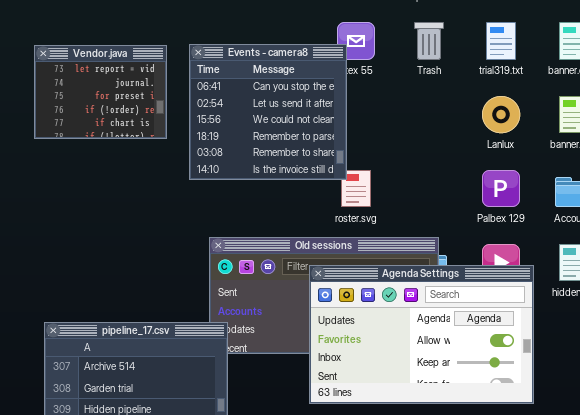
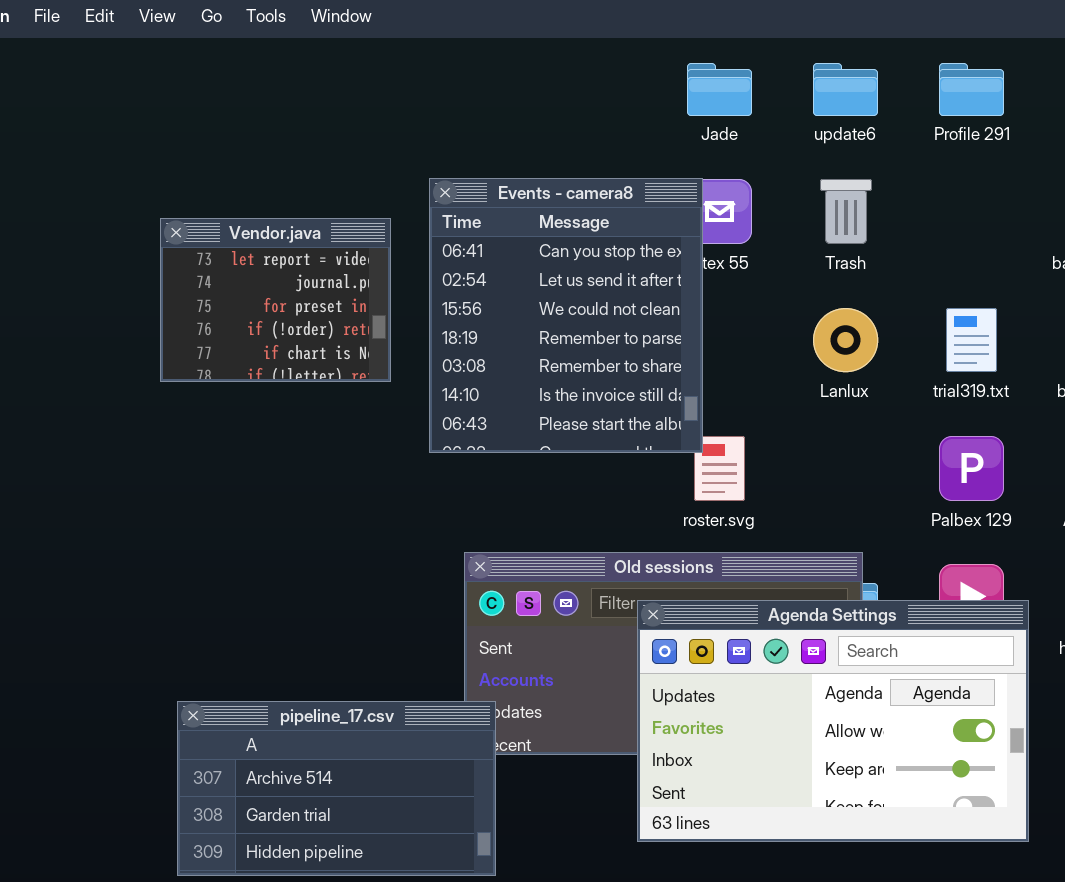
trial319.txt: [486,22,516,60] -> [946,308,997,372], moved
Events - camera8: [189,44,347,180] -> [429,178,703,453], resized
Lanlux: [482,96,520,133] -> [813,308,878,372], moved

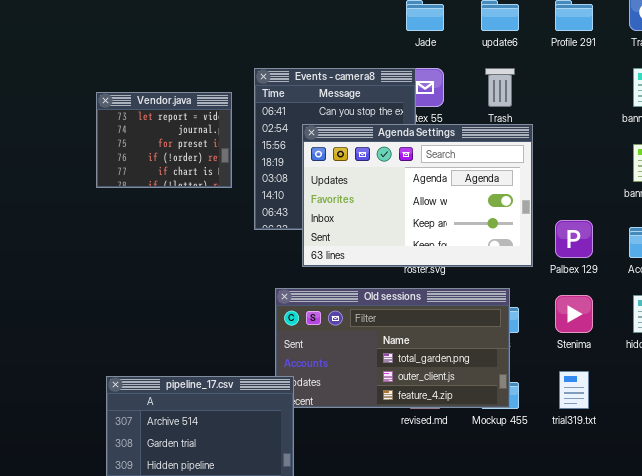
trial319.txt: [946,308,997,372] -> [559,371,589,409], moved
Agenda Settings: [637,600,1029,842] -> [302,124,533,267], moved

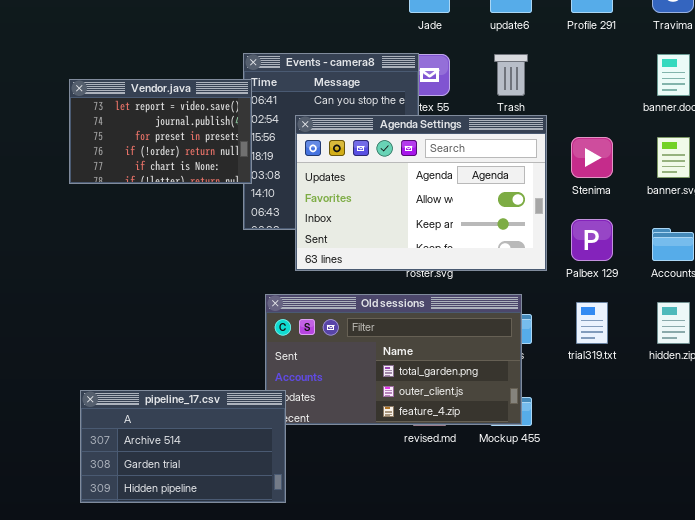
Vendor.java: [96,92,232,188] -> [69,79,252,184], resized
Stenima: [555,295,593,333] -> [571,137,613,178], moved
trial319.txt: [559,371,589,409] -> [576,302,608,344], moved

